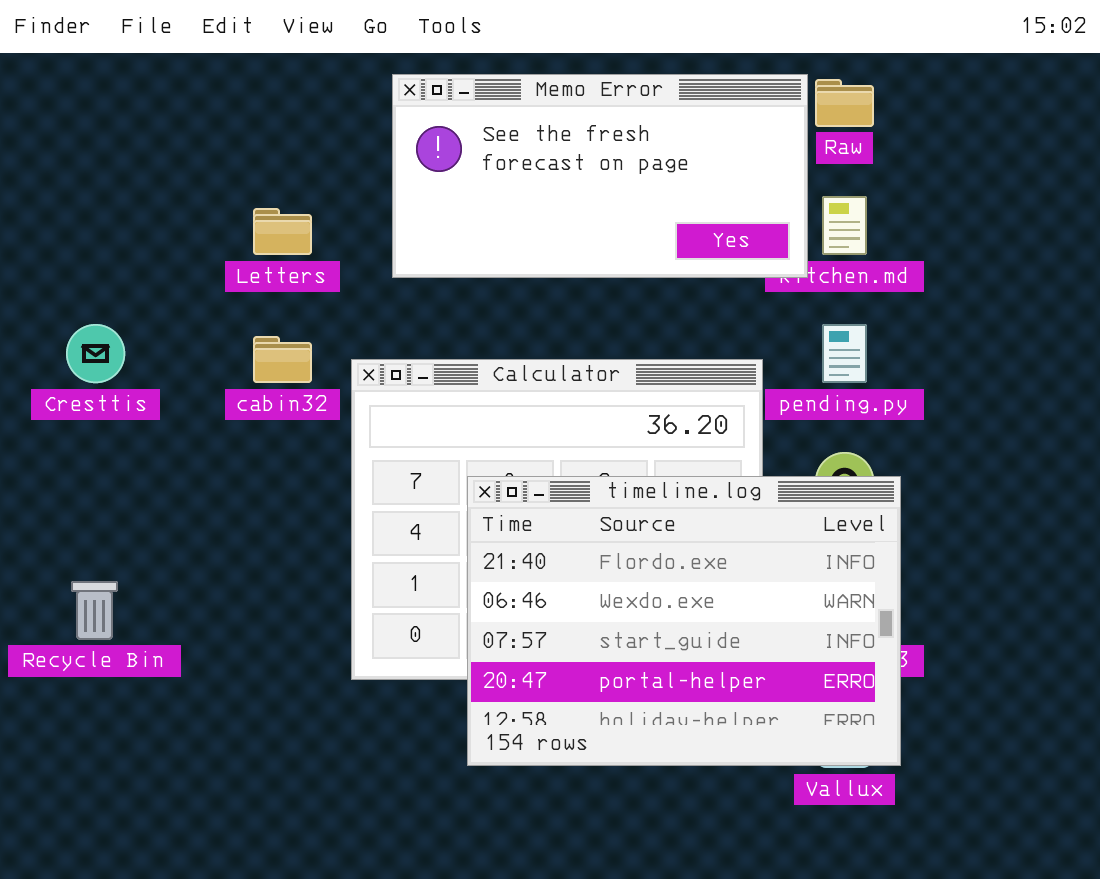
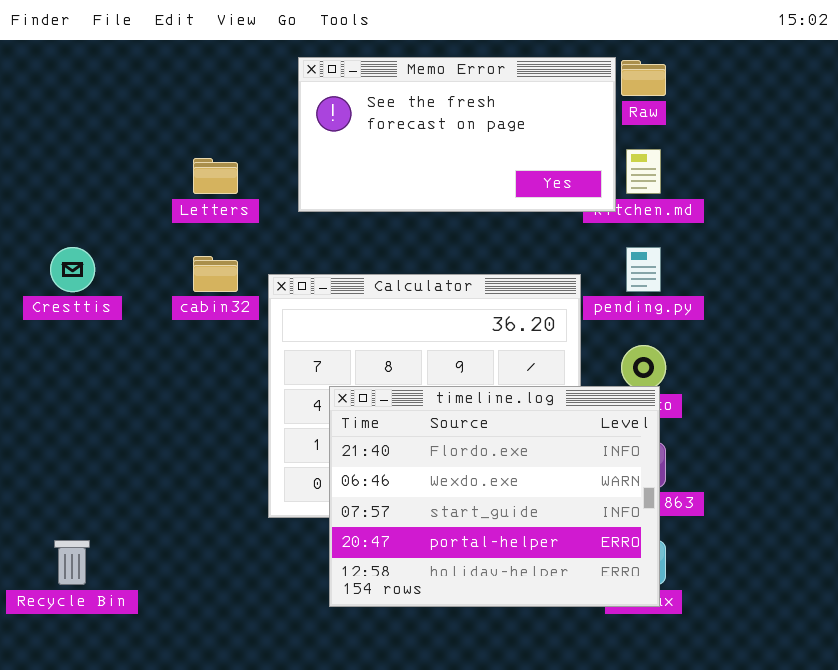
timeline.log: [467,476,901,766] -> [329,386,660,607], moved
Recycle Bin: [71,581,118,640] -> [54,540,90,585], moved

